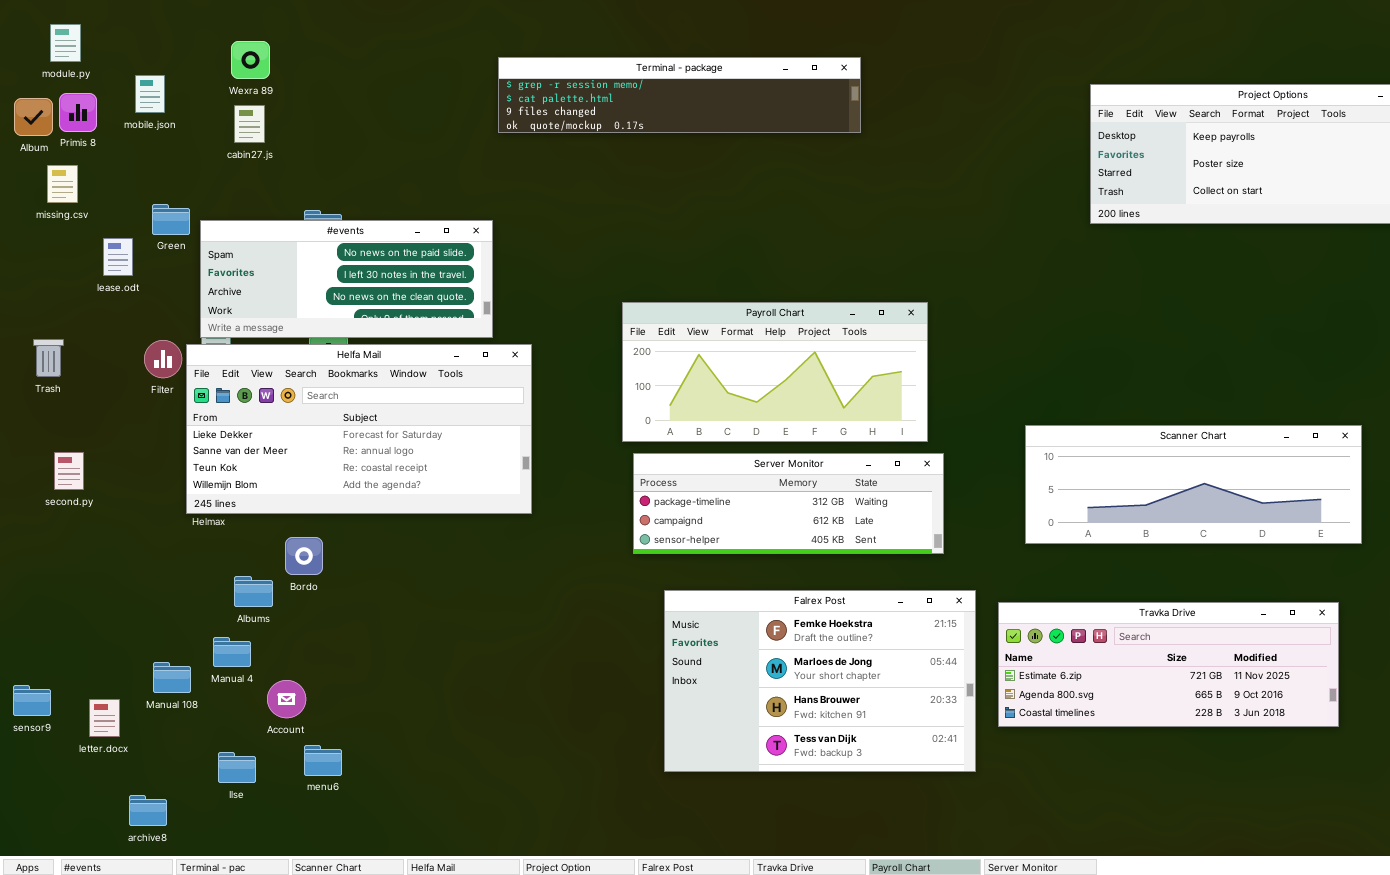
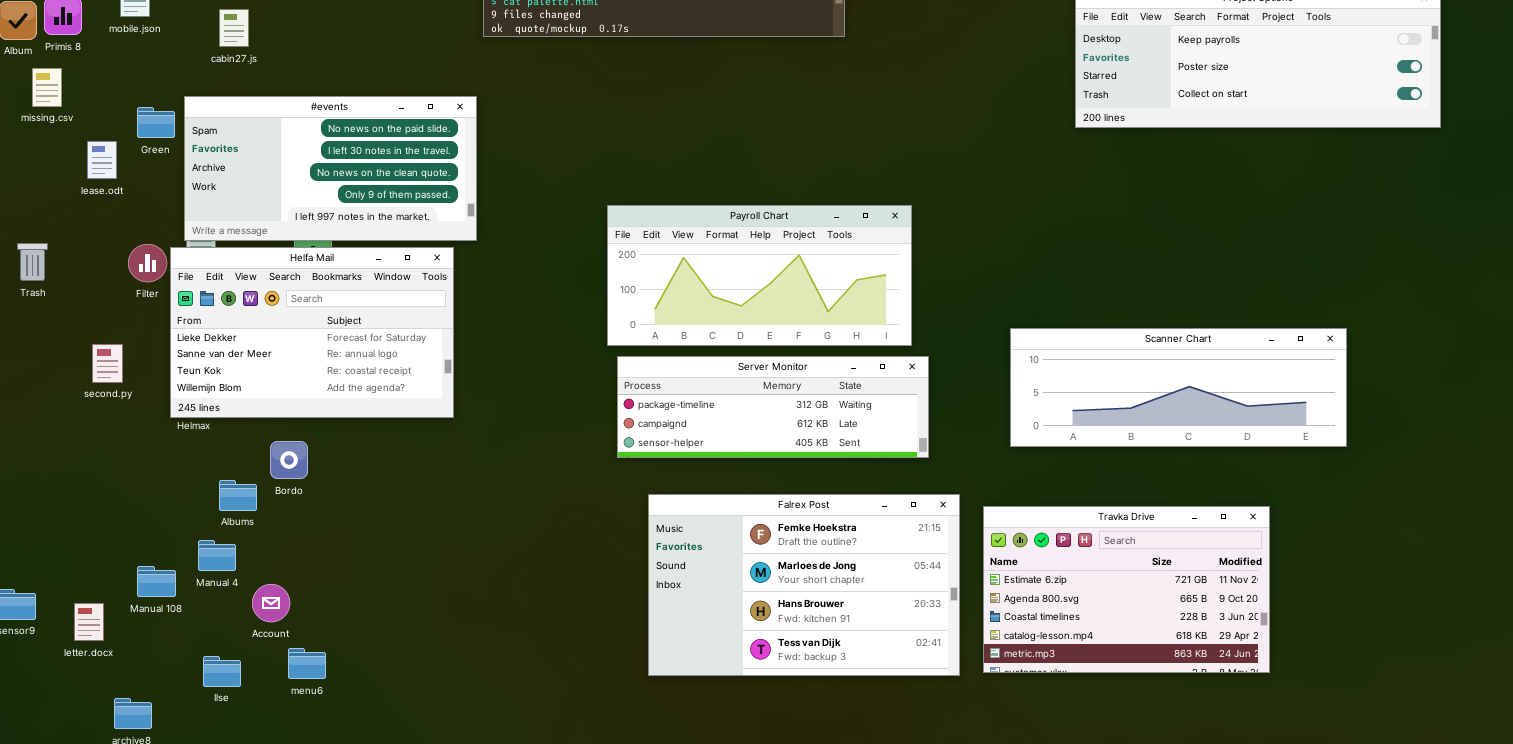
#events: [200,220,493,338] -> [184,96,477,241], resized
Helfa Mail: [186,344,532,514] -> [170,247,454,418], resized
second.py: [54,452,84,490] -> [92,344,123,383], moved
Travka Drive: [998,602,1339,727] -> [983,506,1270,673], resized

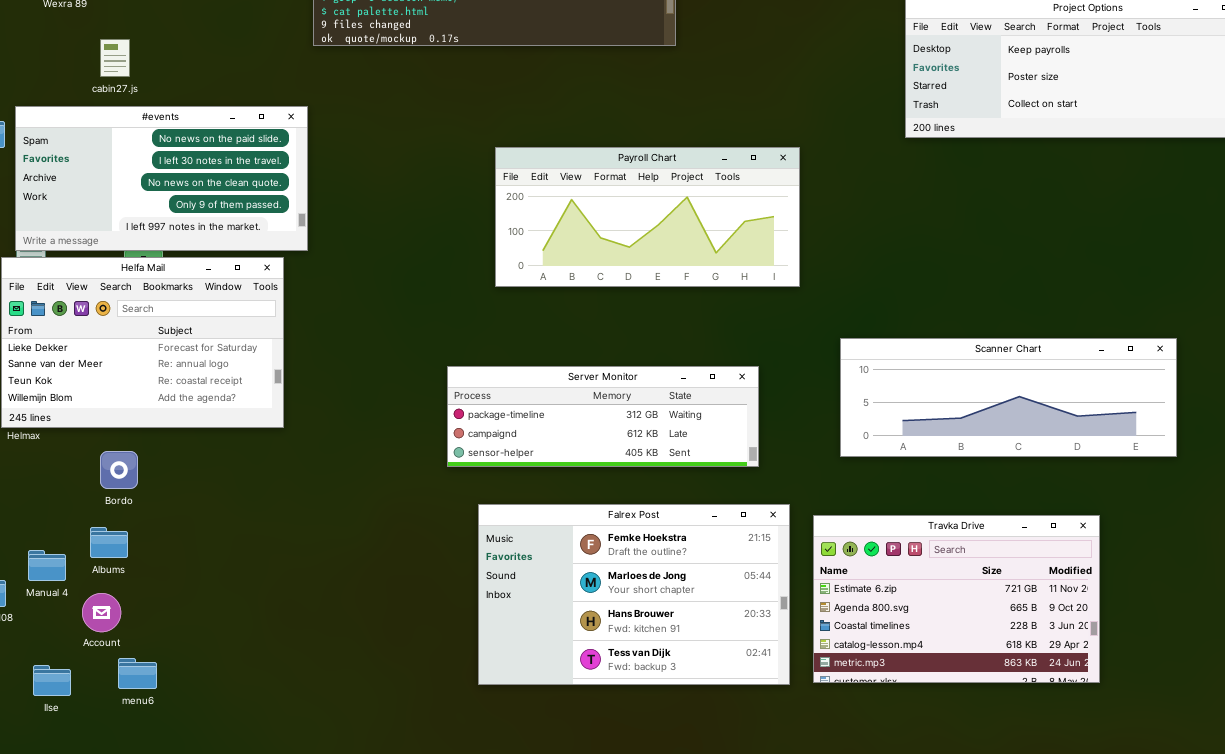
cabin27.js: [219,9,249,47] -> [100,39,130,77], moved
Payroll Chart: [607,205,912,346] -> [495,147,800,287], moved
Albums: [219,480,257,511] -> [90,527,128,558], moved

